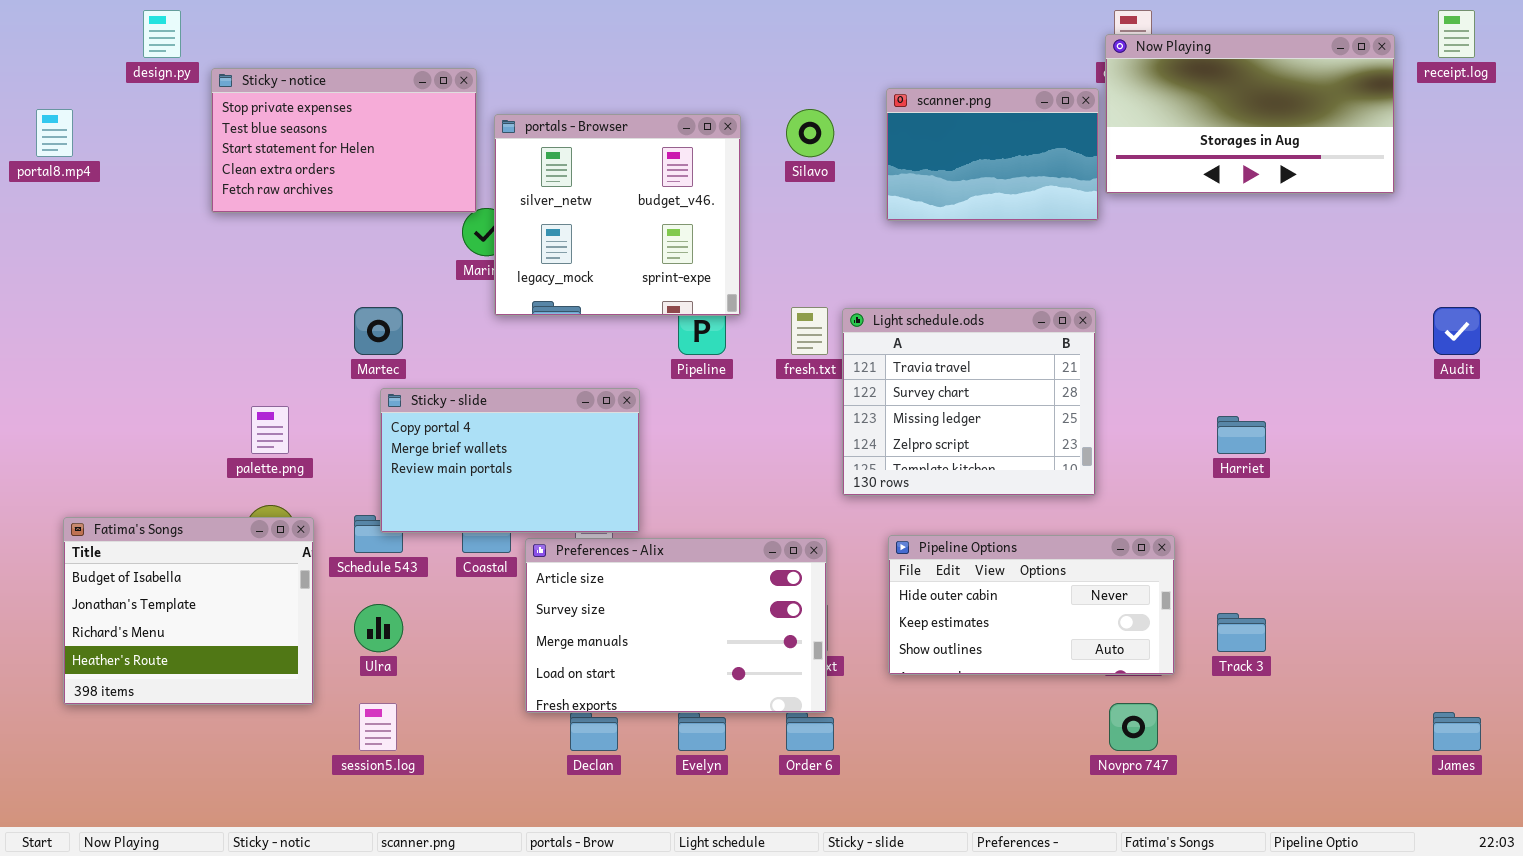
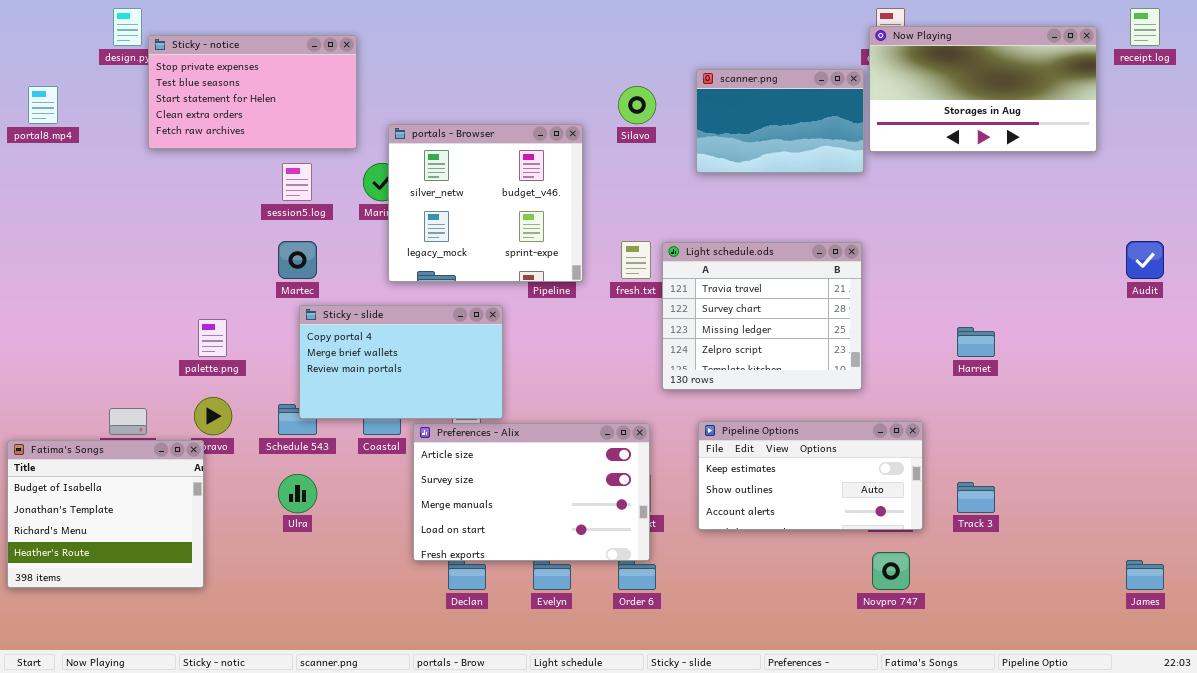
Sticky - notice: [211,68,477,213] -> [148,35,357,149], moved
portals - Browser: [494,114,741,316] -> [388,124,583,282], moved
Fatima's Songs: [63,517,314,705] -> [7,440,204,588], moved
Pipeline Options: [888,535,1175,675] -> [698,421,923,530], scrolled down 1 row
session5.log: [359,703,397,751] -> [282,163,312,201], moved

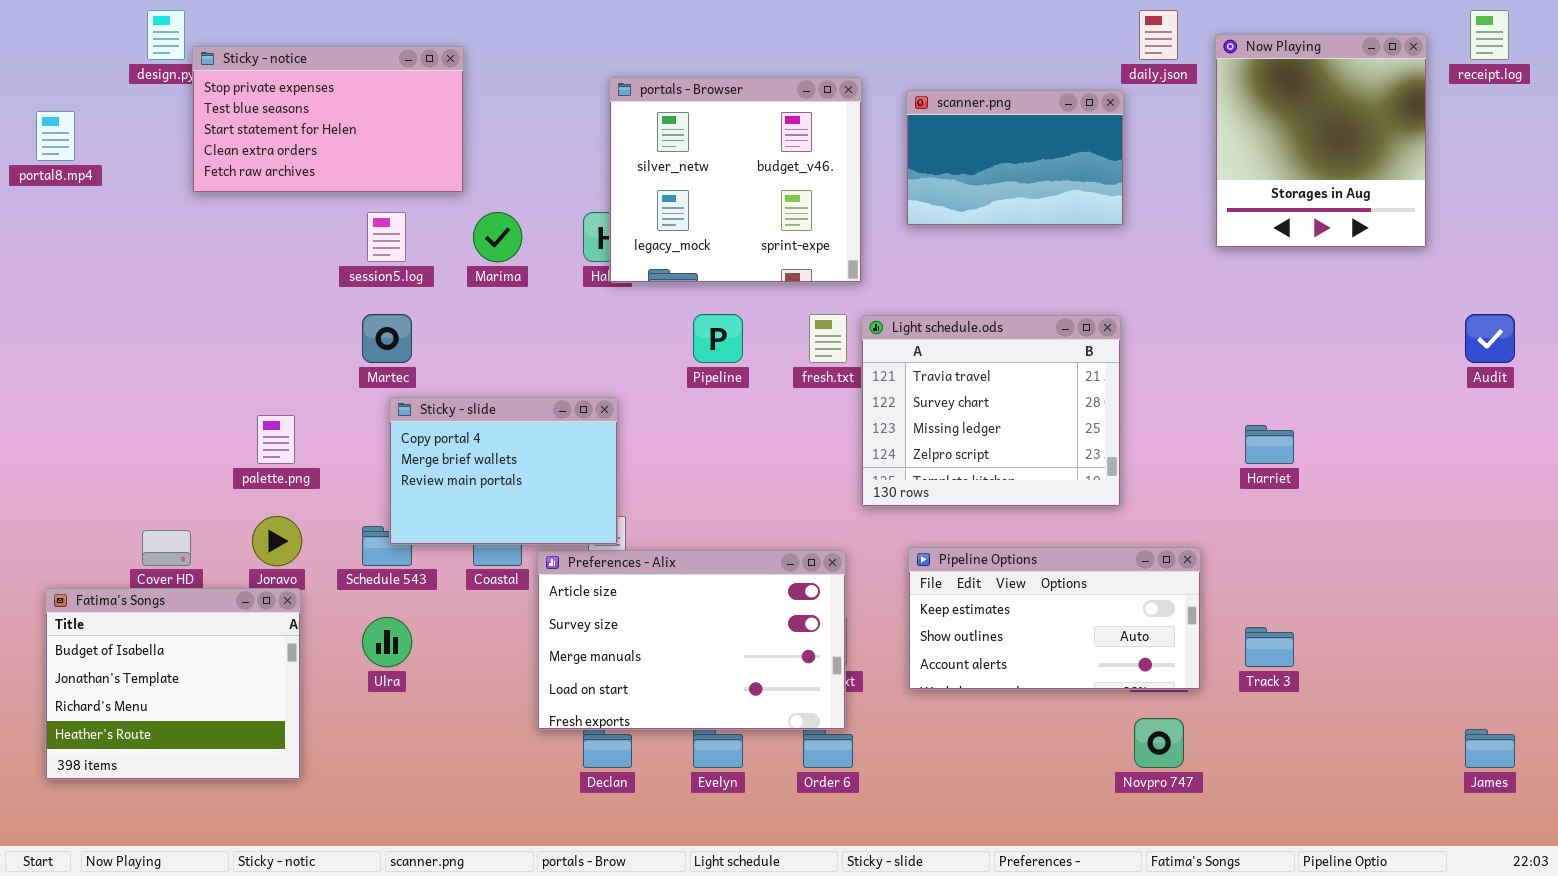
Now Playing: [869,26,1097,152] -> [1215,34,1427,248], resized
portals - Browser: [388,124,583,282] -> [609,77,862,283], moved
Sticky - slide: [299,305,503,419] -> [389,397,618,545], resized
Fatima's Songs: [7,440,204,588] -> [45,588,301,780], moved

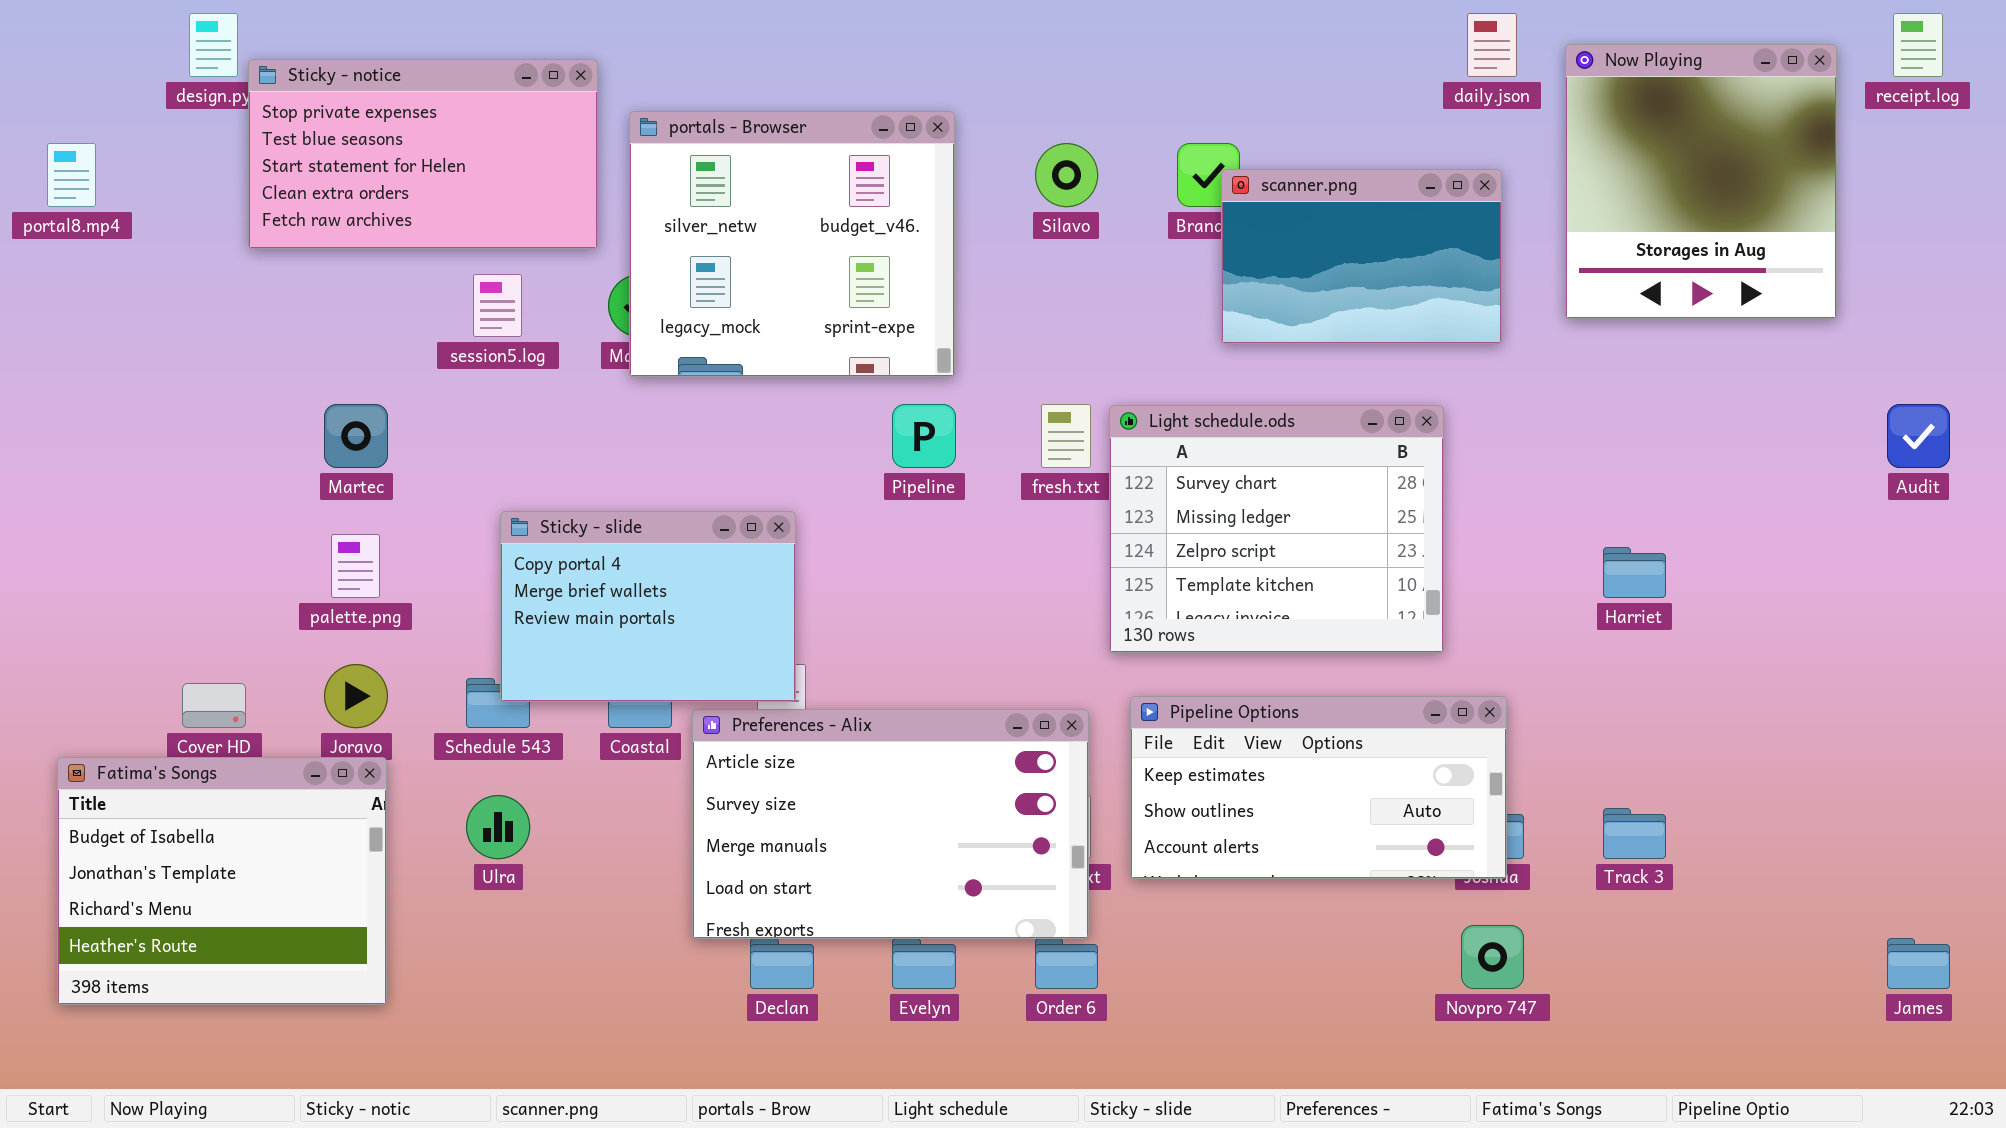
portals - Browser: [609,77,862,283] -> [629,111,955,377], moved
scanner.png: [906,90,1124,226] -> [1221,169,1502,344], moved
Martec: [362,314,412,363] -> [324,404,388,468], moved
Light schedule.ods: [861,315,1121,507] -> [1109,405,1444,653], scrolled down 1 row
Pipeline Options: [908,547,1201,690] -> [1130,696,1507,879], moved

